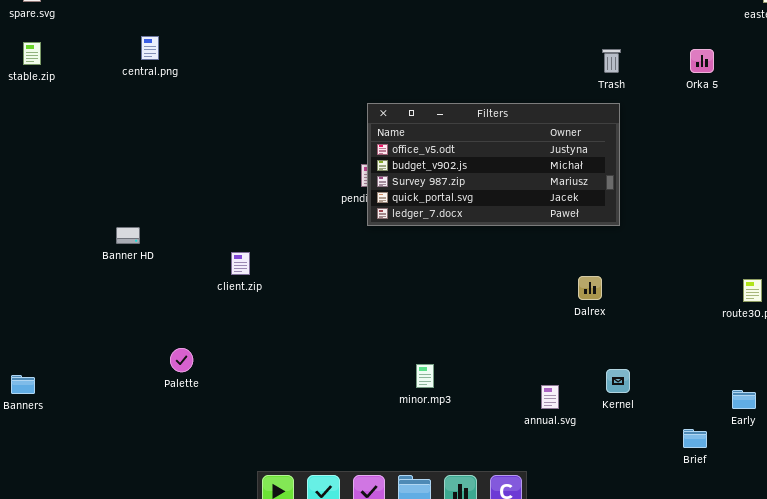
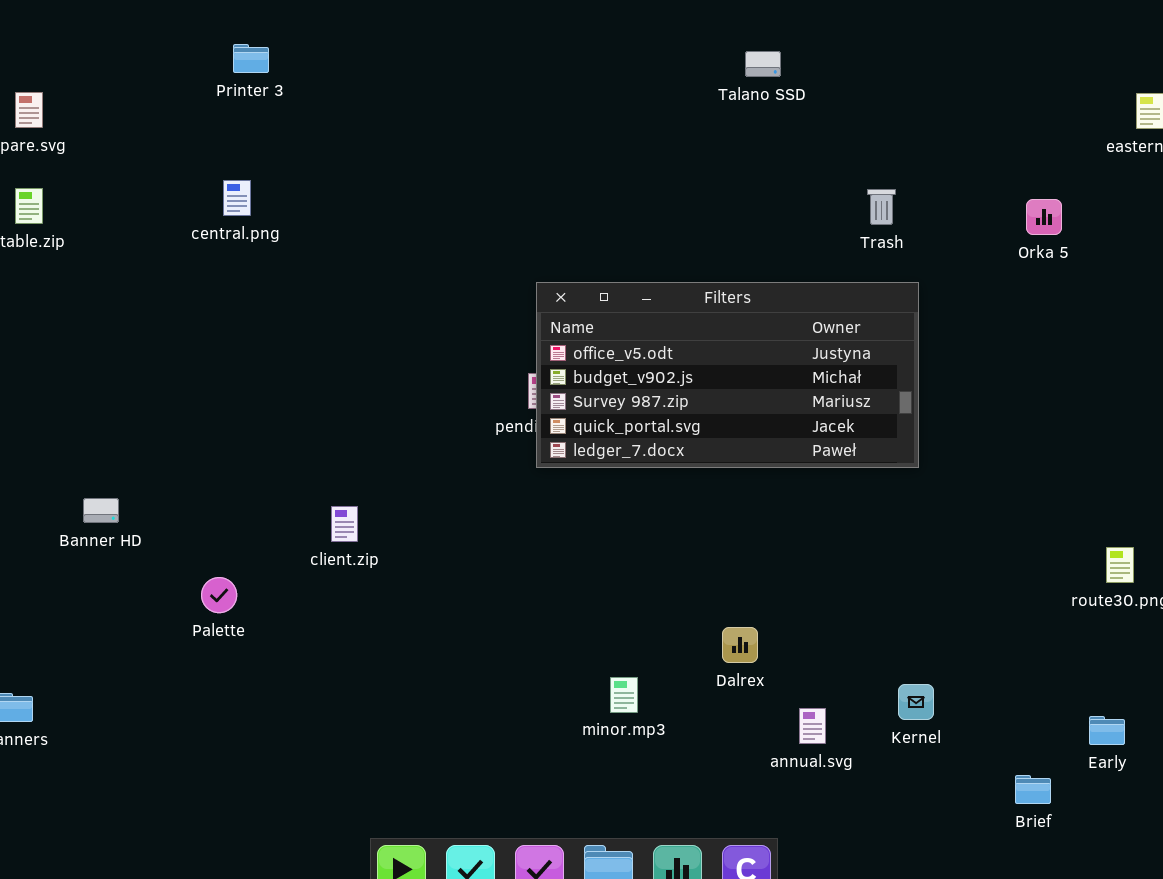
central.png: [141,36,159,60] -> [223,180,251,216], moved
Trash: [602,49,621,73] -> [867,189,896,225], moved
Banner HD: [116,227,140,244] -> [83,498,119,523], moved
Dalrex: [578,276,602,300] -> [722,627,758,663], moved
Palette: [170,348,193,372] -> [201,577,237,613], moved

